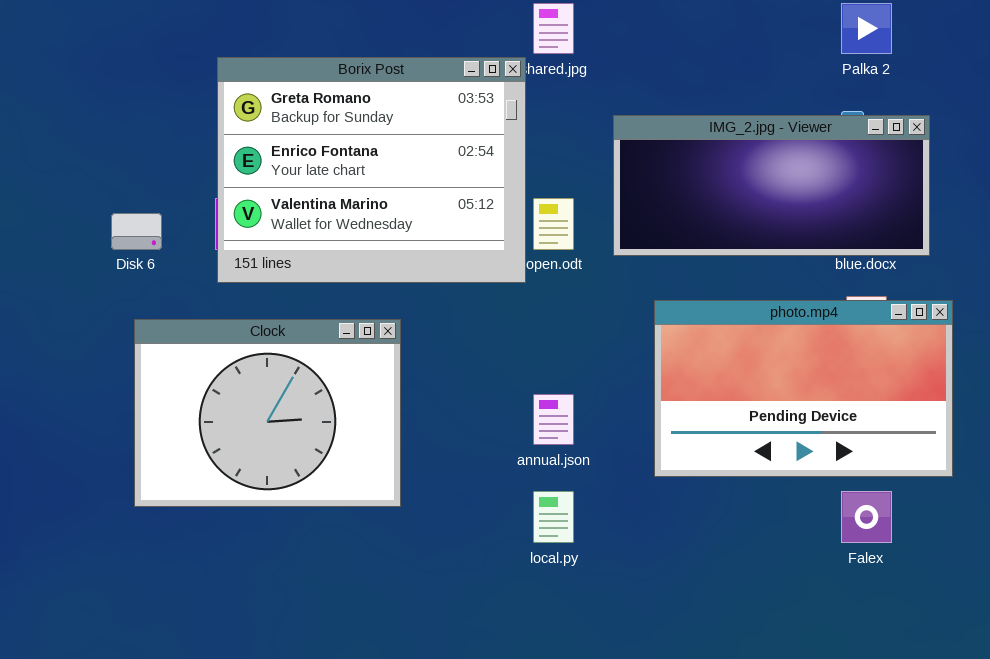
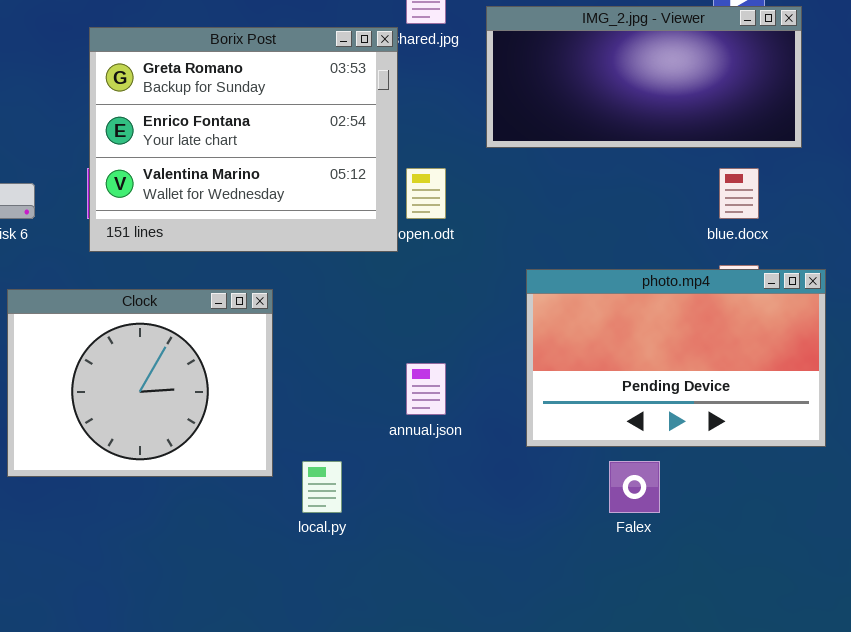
IMG_2.jpg - Viewer: [613,115,930,256] -> [486,6,802,148], moved
local.py: [533,491,574,543] -> [302,461,342,513], moved
Falex: [841,491,892,543] -> [609,461,660,513], moved

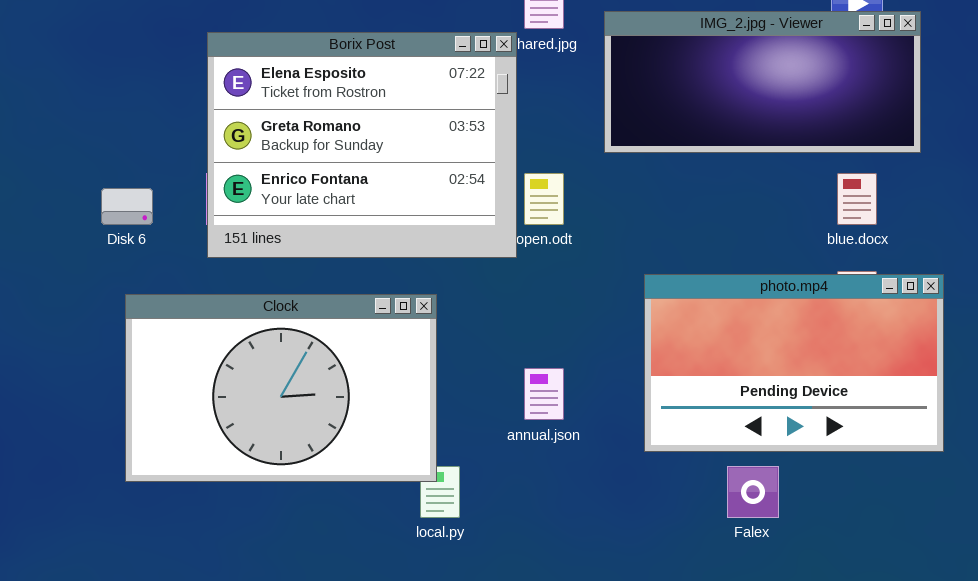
Borix Post: [89,27,398,252] -> [207,32,517,258], scrolled up 1 row
Clock: [7,289,273,477] -> [125,294,437,482], resized

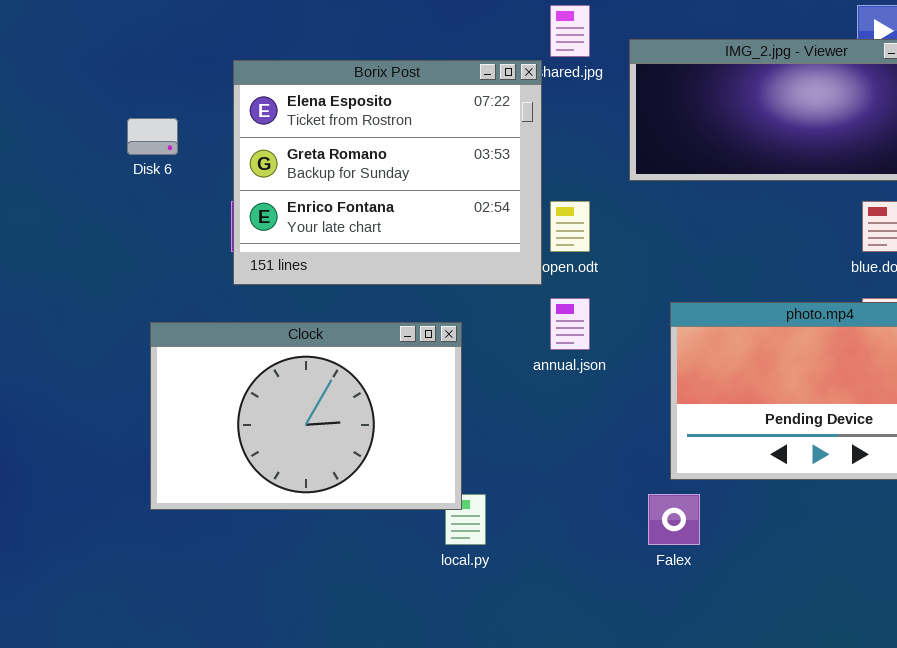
Disk 6: [101,188,153,225] -> [127,118,178,155], moved
annual.json: [524,368,564,420] -> [550,298,590,350], moved
Falex: [727,466,779,518] -> [648,494,700,545], moved

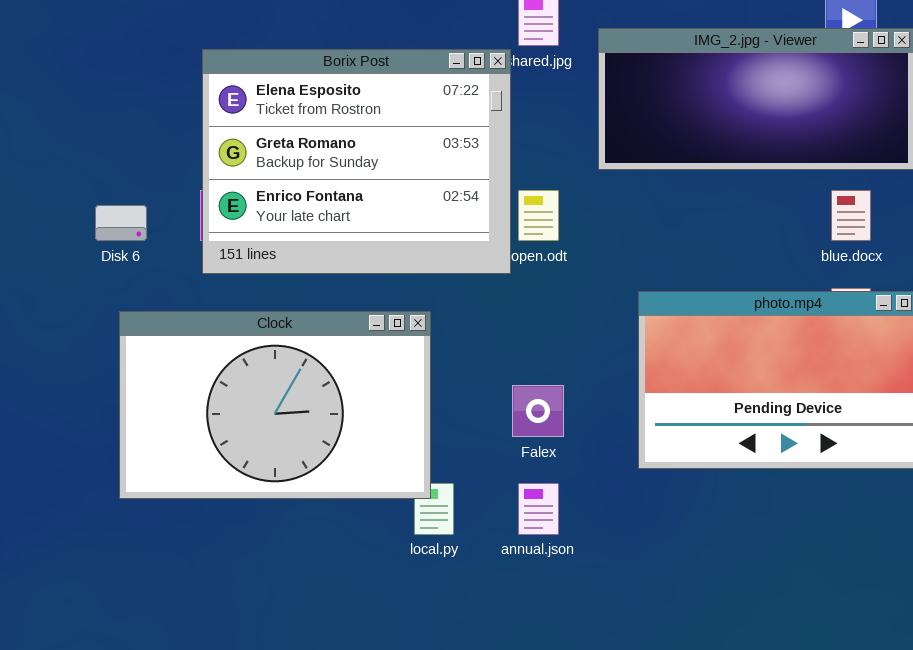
Disk 6: [127,118,178,155] -> [95,205,147,241], moved
annual.json: [550,298,590,350] -> [518,483,559,535], moved
Falex: [648,494,700,545] -> [512,385,564,437], moved

